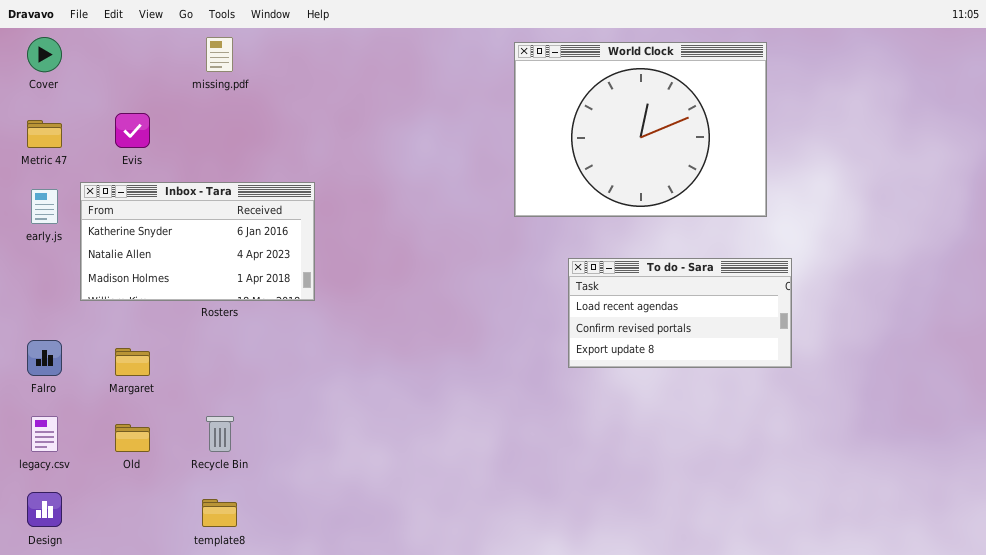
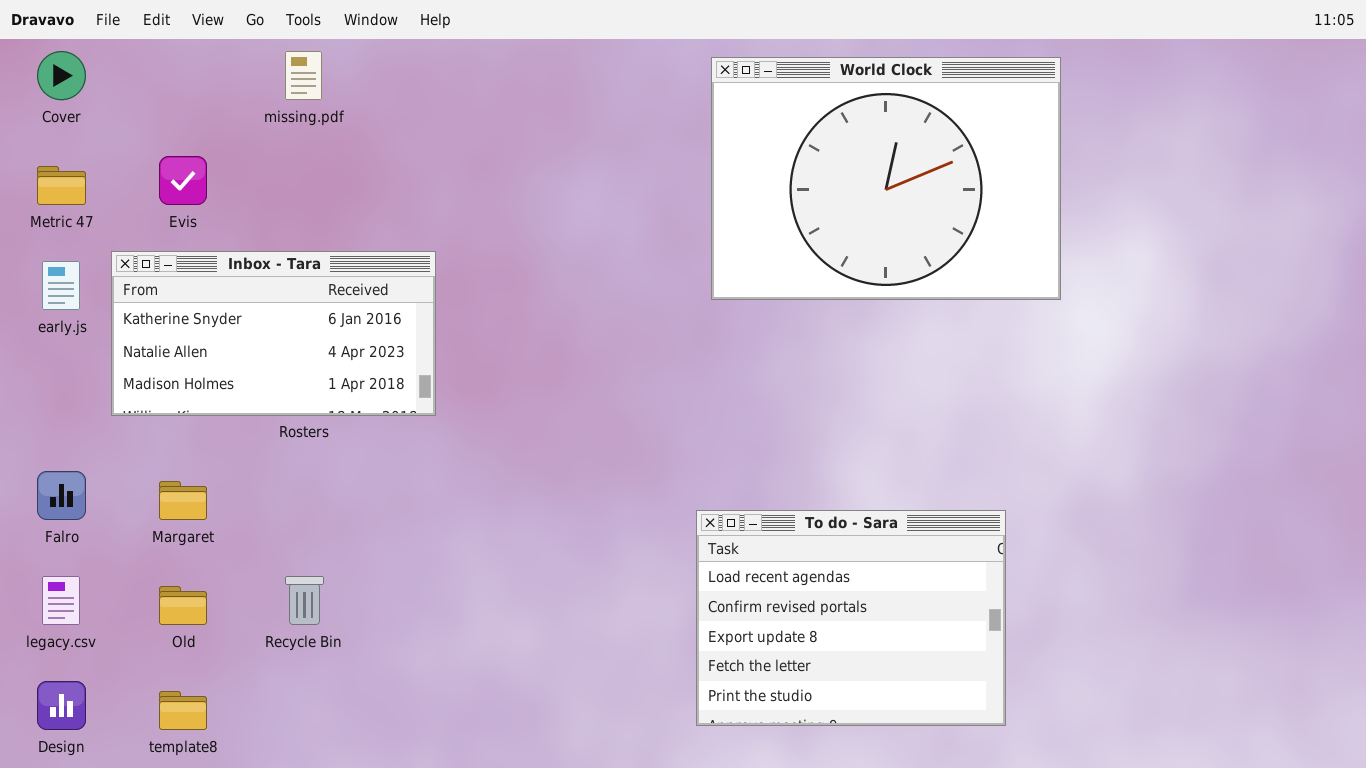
To do - Sara: [568,258,792,368] -> [696,510,1006,726], moved, resized
template8: [202,499,237,527] -> [159,691,207,730], moved

